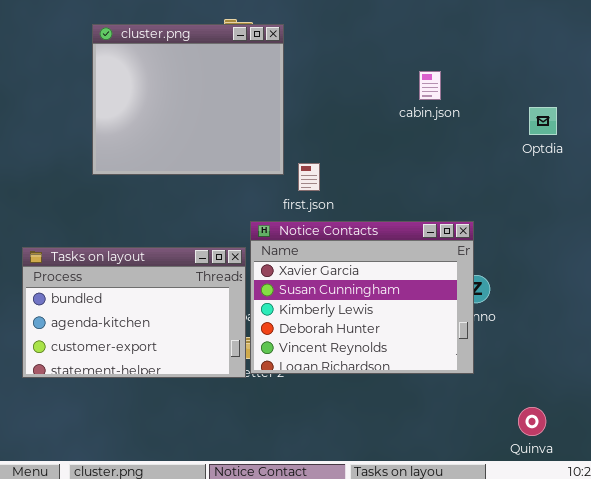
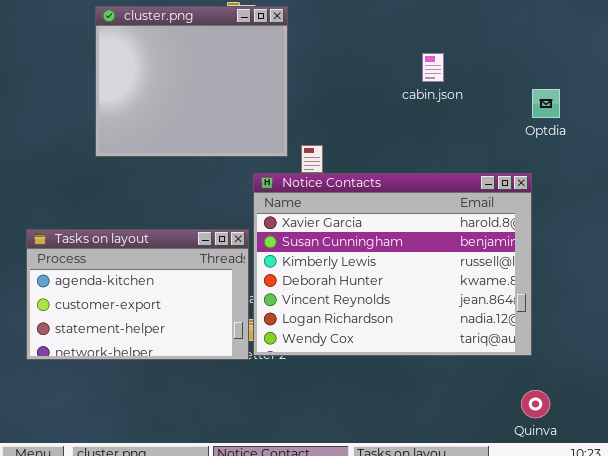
Notice Contacts: [250,221,474,374] -> [253,173,532,356], resized
Tasks on layout: [22,247,246,378] -> [26,229,249,360], scrolled down 1 row

